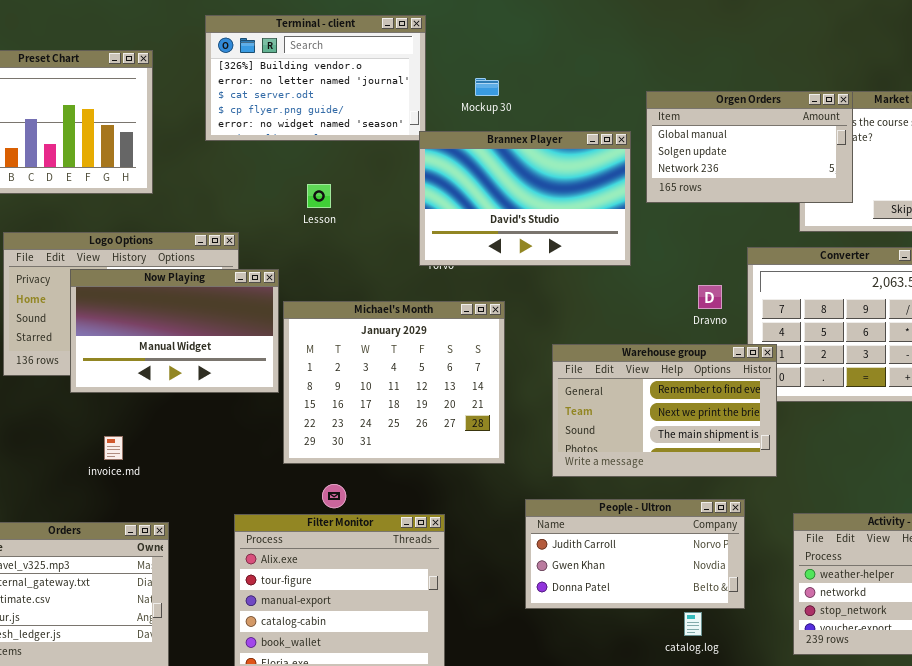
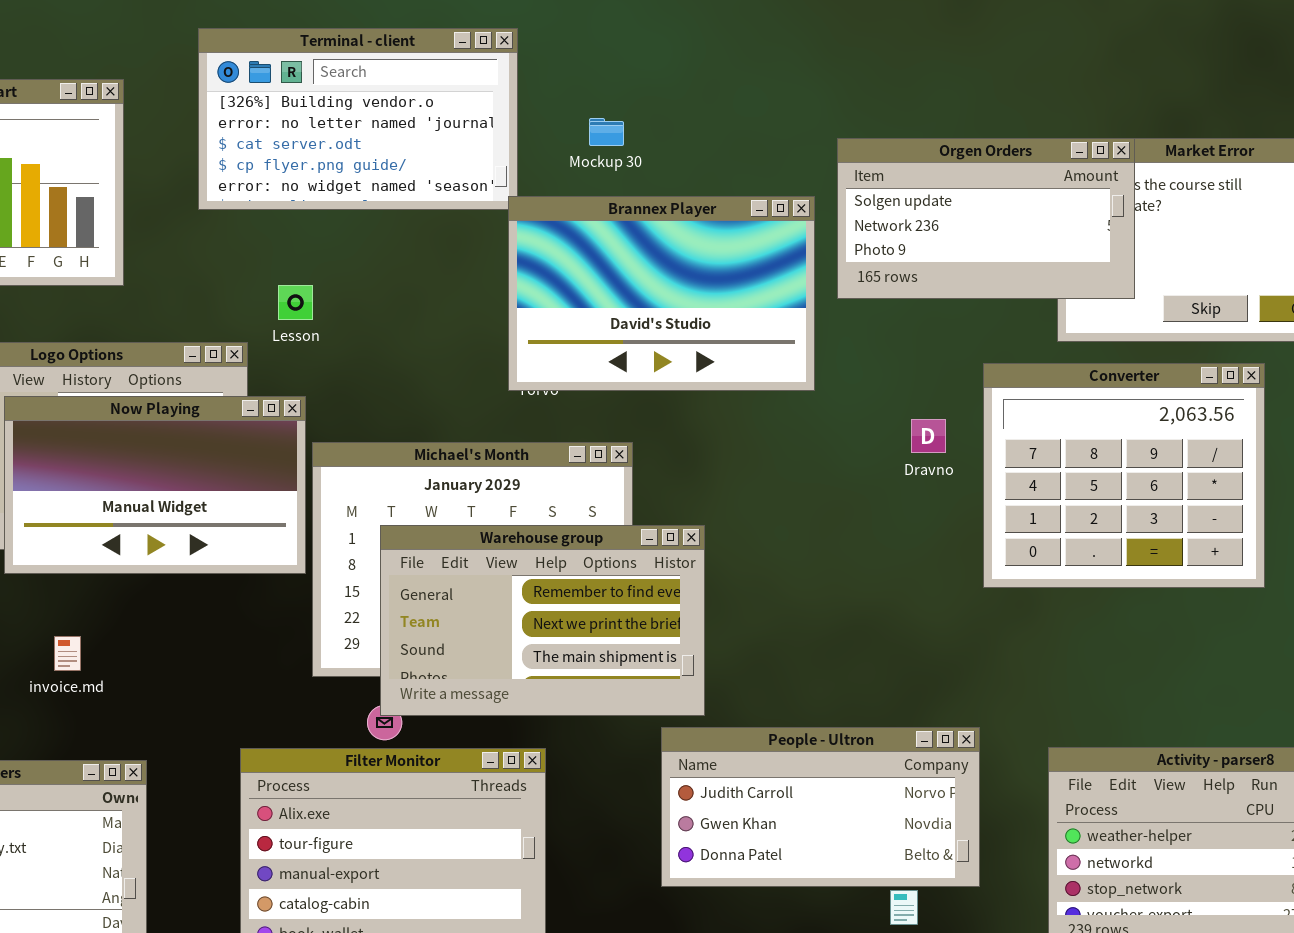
Orgen Orders: [646,91,853,203] -> [837,138,1135,299], scrolled down 1 row
Lesson: [307,184,331,208] -> [278,285,313,320], moved
Warehouse group: [552,344,777,477] -> [380,525,705,716], moved

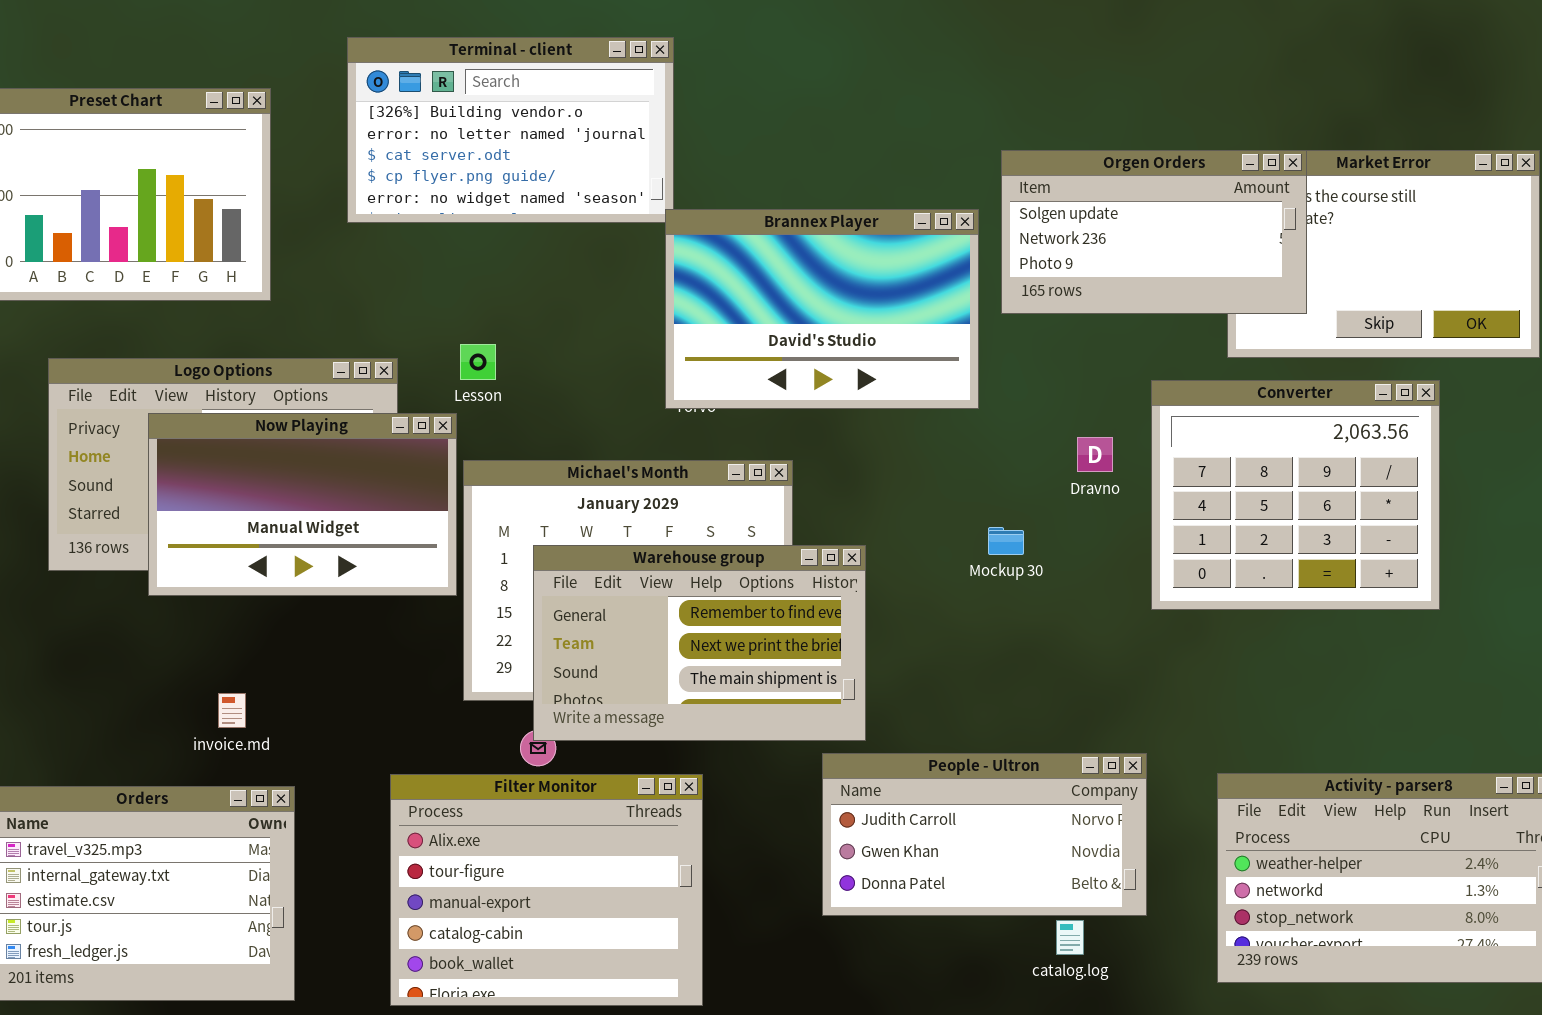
Mockup 30: [589,118,624,146] -> [988,527,1024,555], moved
Lesson: [278,285,313,320] -> [460,344,496,380], moved
invoice.md: [54,636,81,671] -> [218,693,246,728], moved

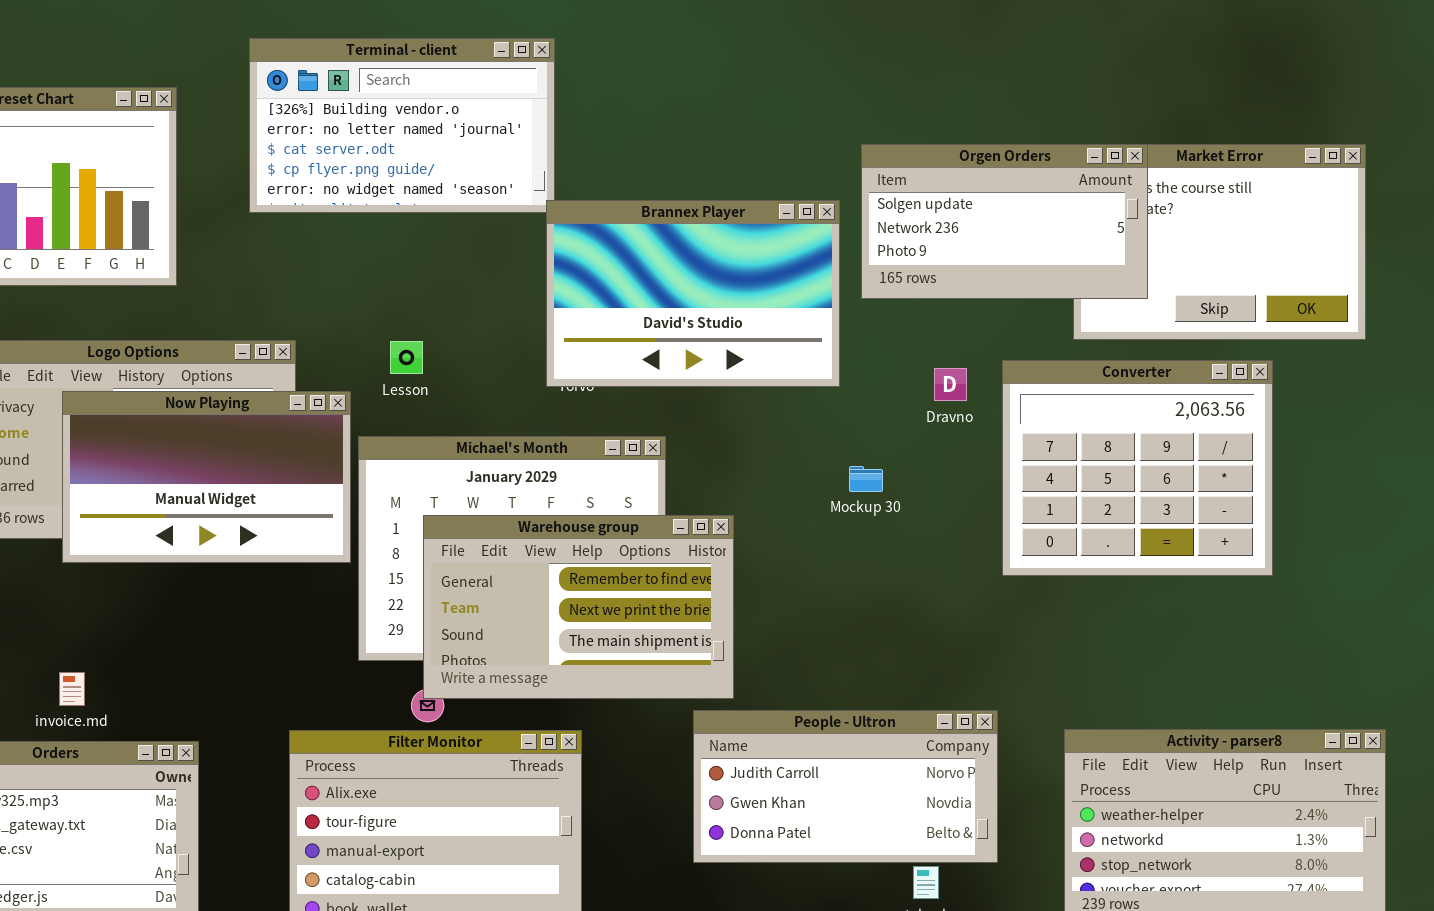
Lesson: [460,344,496,380] -> [390,341,423,374], moved
Dravno: [1077,437,1113,472] -> [934,368,967,401], moved
Mockup 30: [988,527,1024,555] -> [849,466,883,492], moved
invoice.md: [218,693,246,728] -> [59,672,85,706], moved

